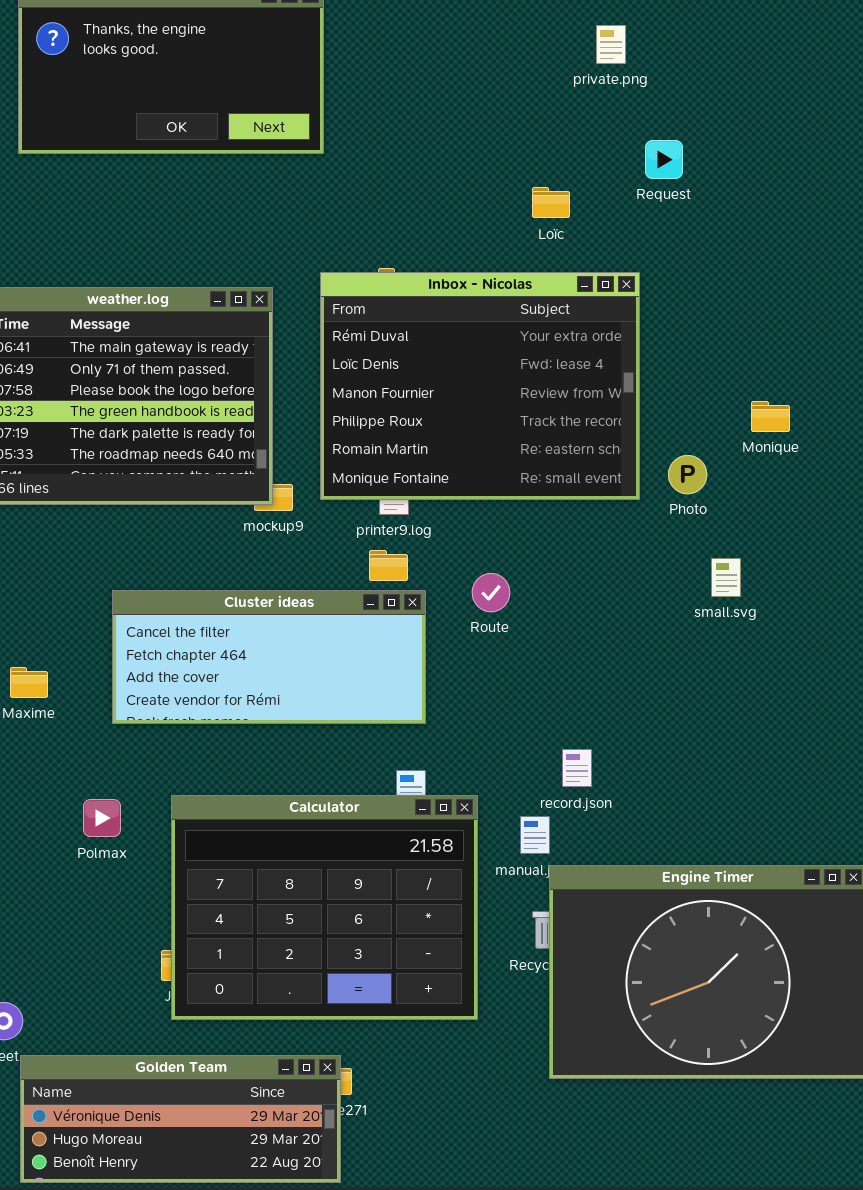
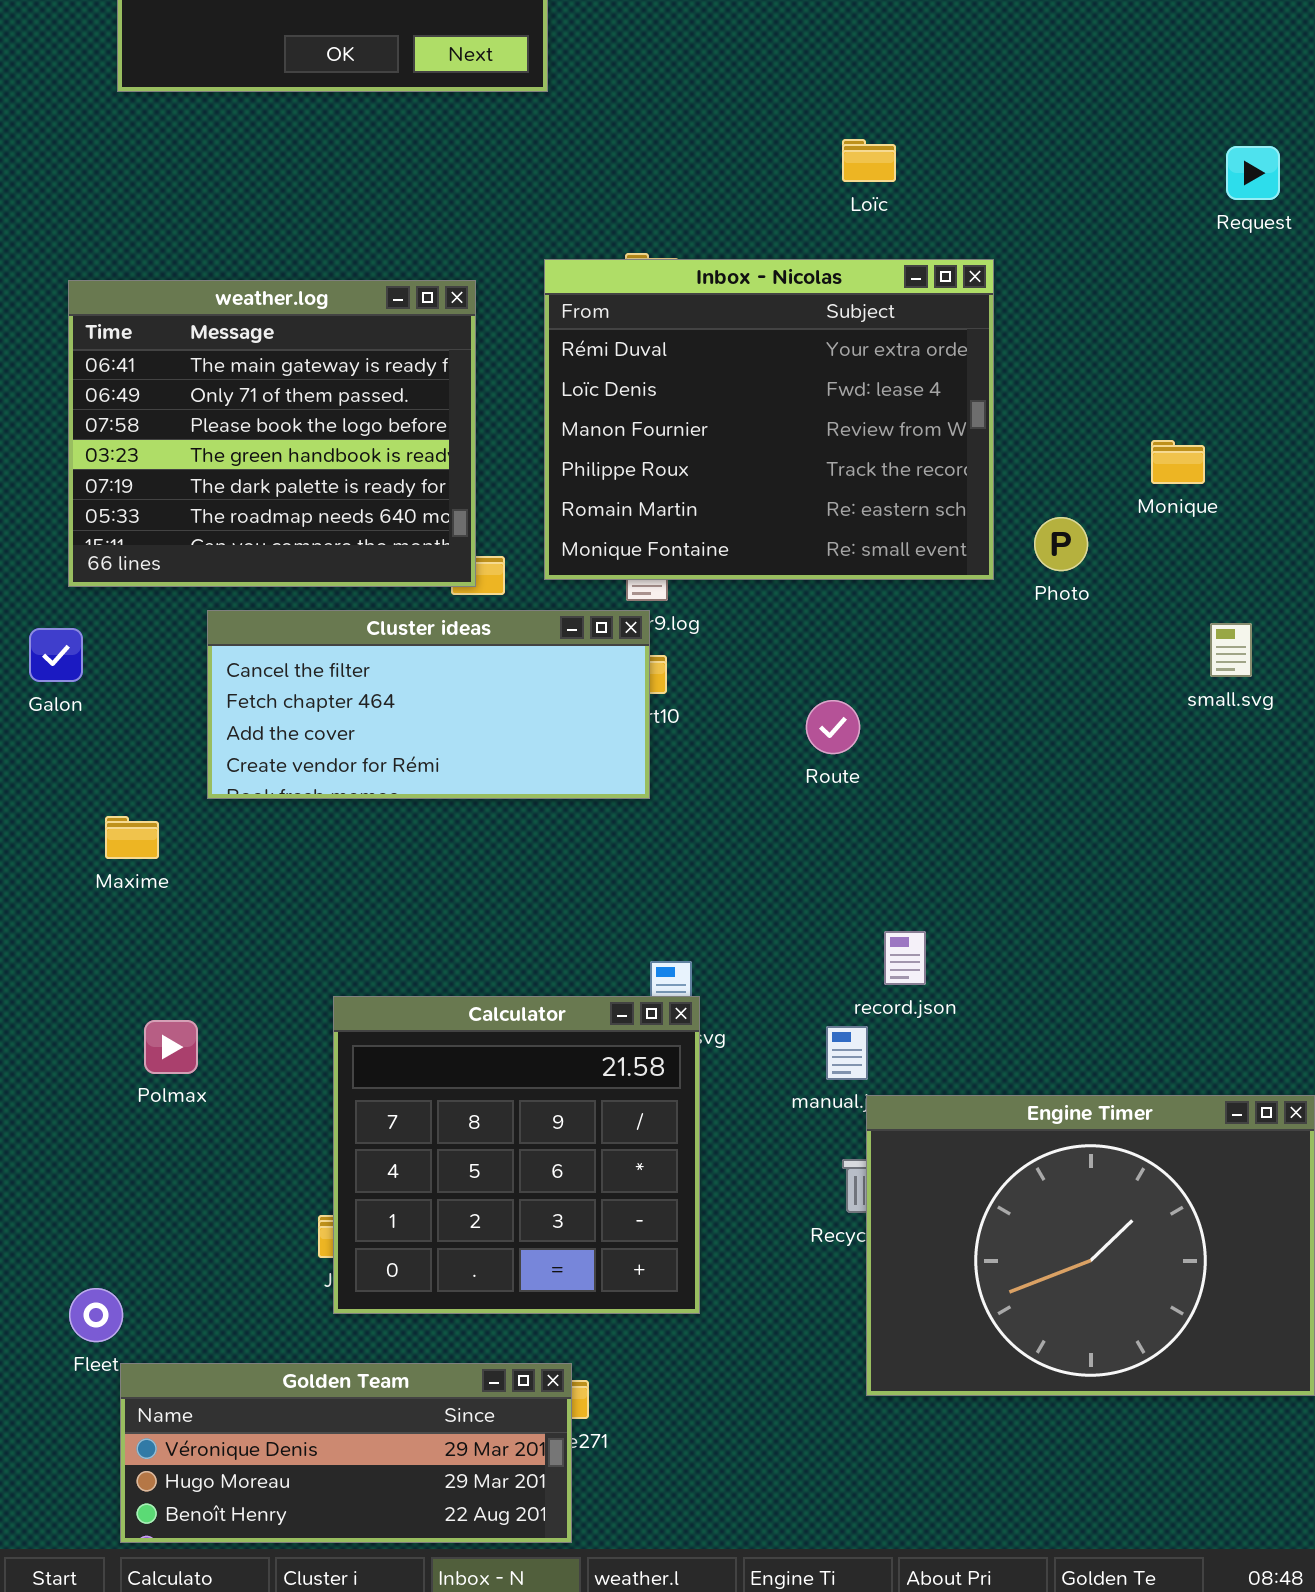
Request: [645,140,683,179] -> [1226,146,1280,200], moved
small.svg: [711,558,741,597] -> [1210,623,1252,677], moved
Route: [472,573,510,612] -> [806,700,860,754], moved
Cluster ideas: [112,590,426,724] -> [207,610,650,799], moved
Calculator: [171,795,478,1020] -> [333,996,700,1314], resized
Polmax: [83,799,121,837] -> [144,1020,198,1074], moved

